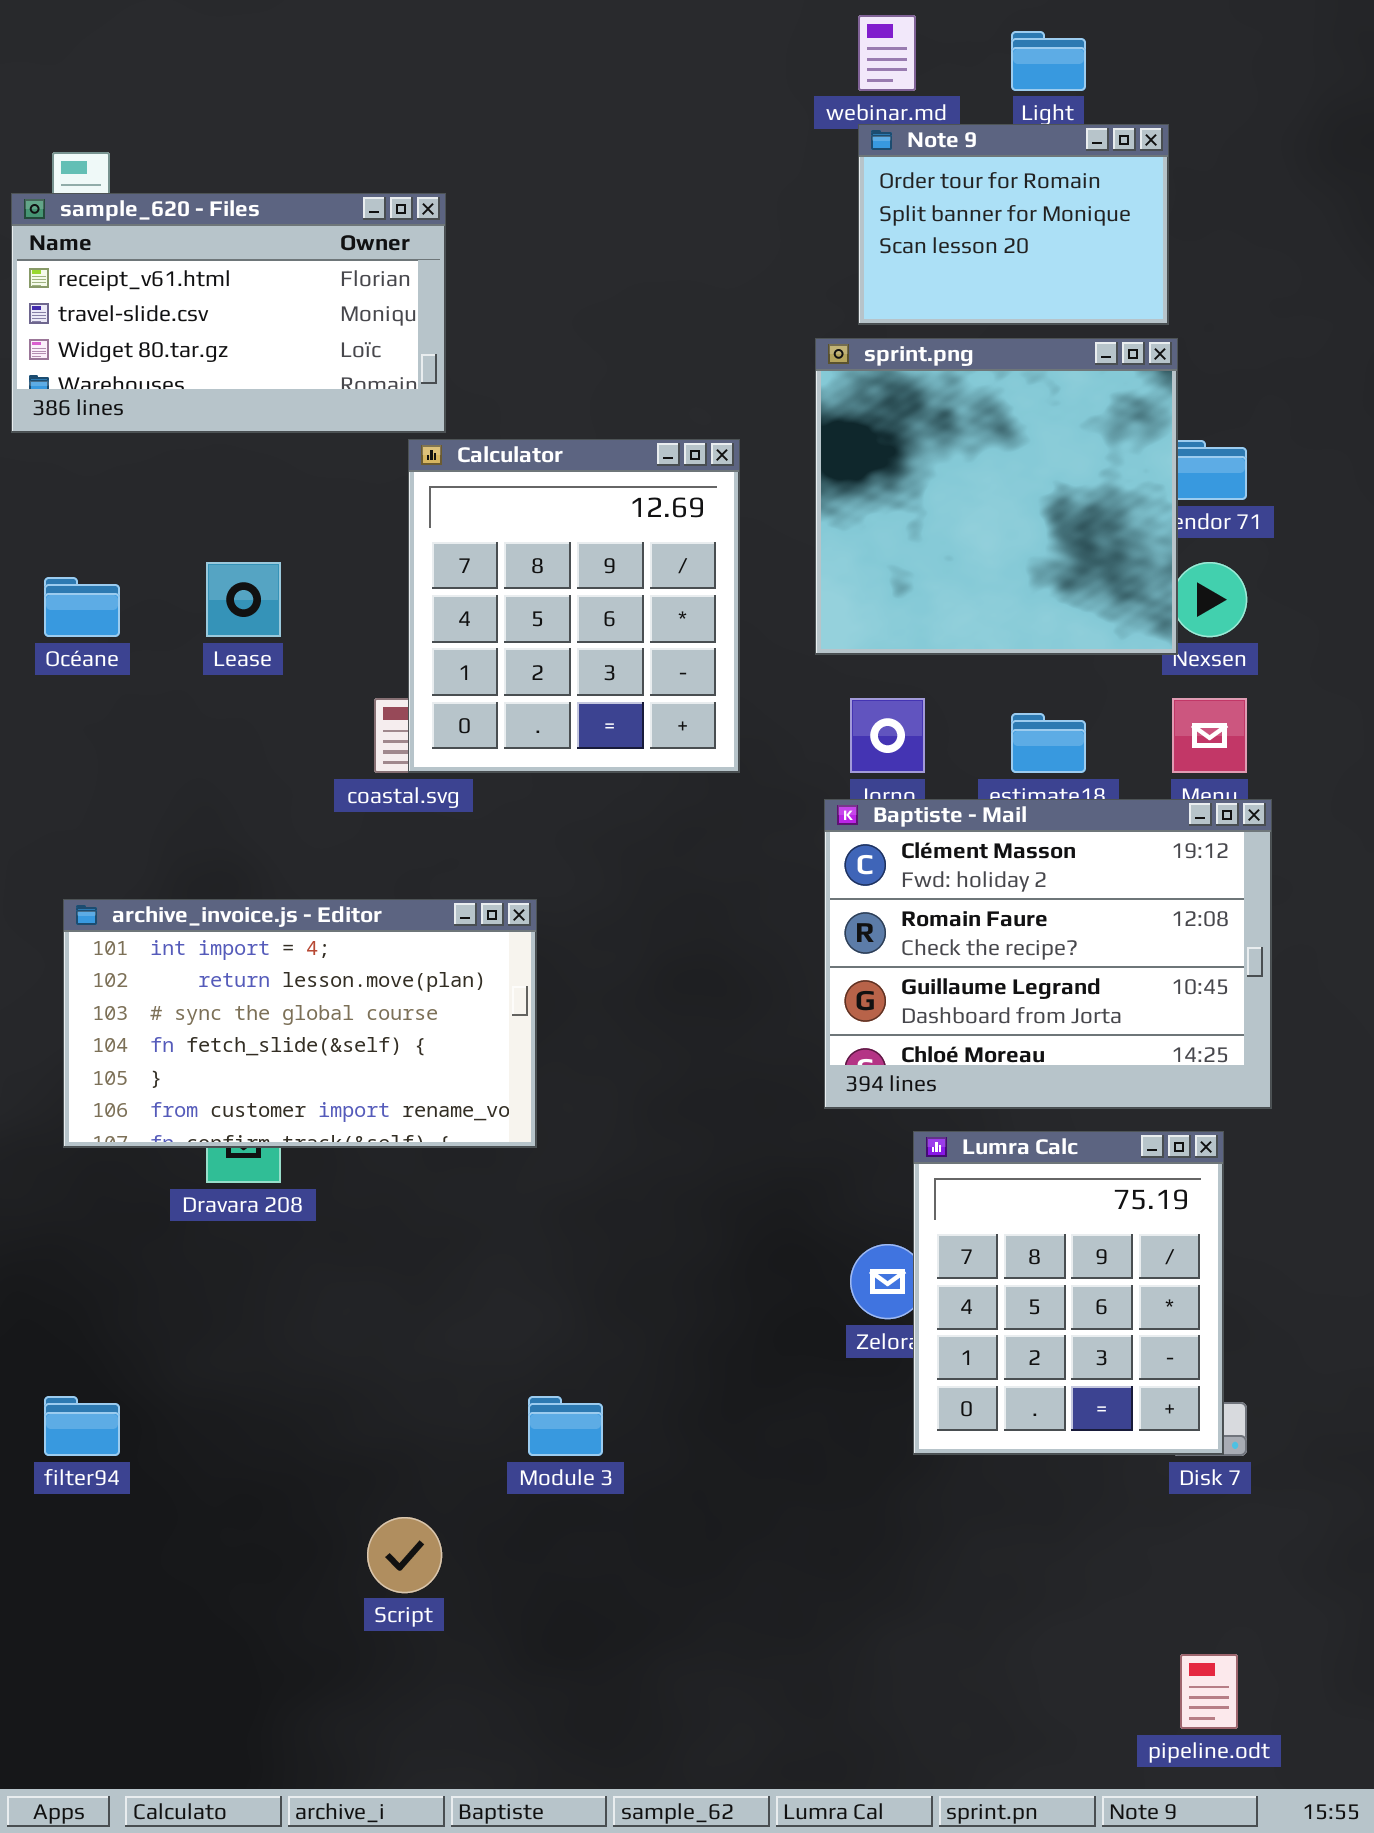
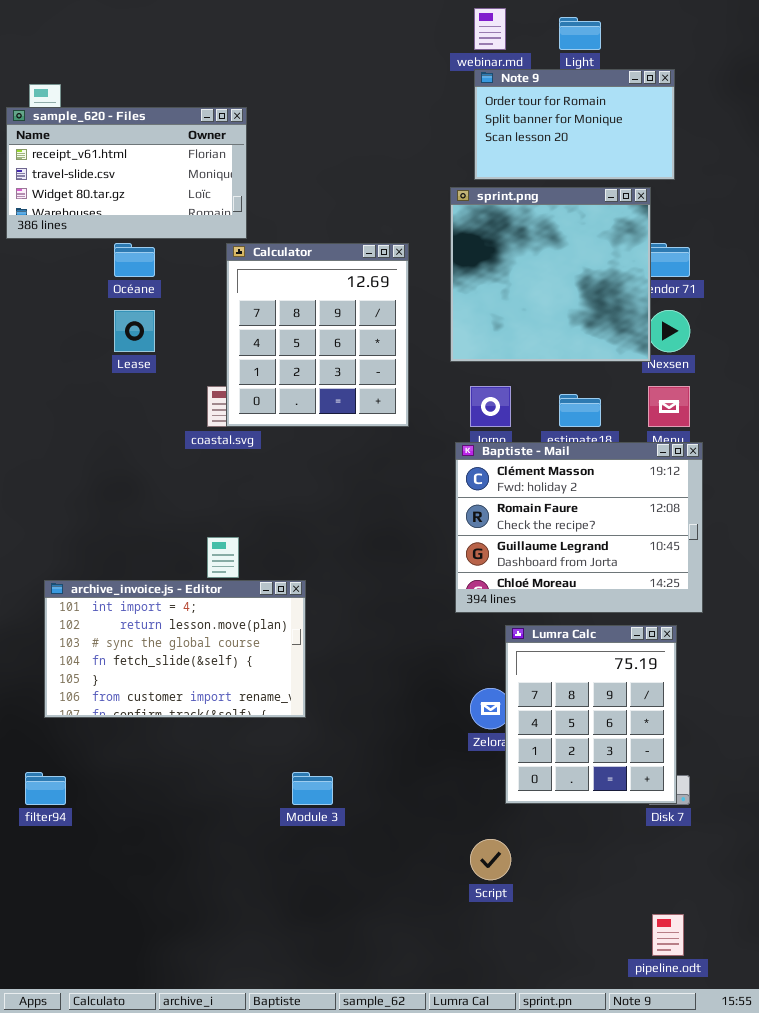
Note 9: [858,124,1169,325] -> [474,69,675,180], resized
Océane: [44,577,120,637] -> [114,243,155,277], moved
archive_invoice.js - Editor: [63,899,537,1148] -> [44,580,306,718], moved
Script: [367,1517,442,1593] -> [470,839,511,880], moved

